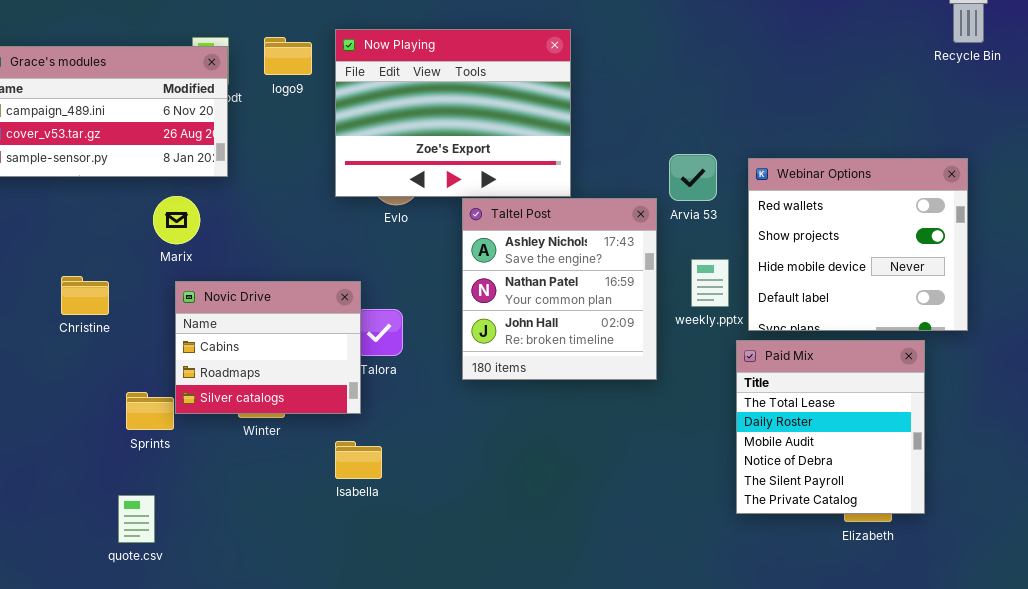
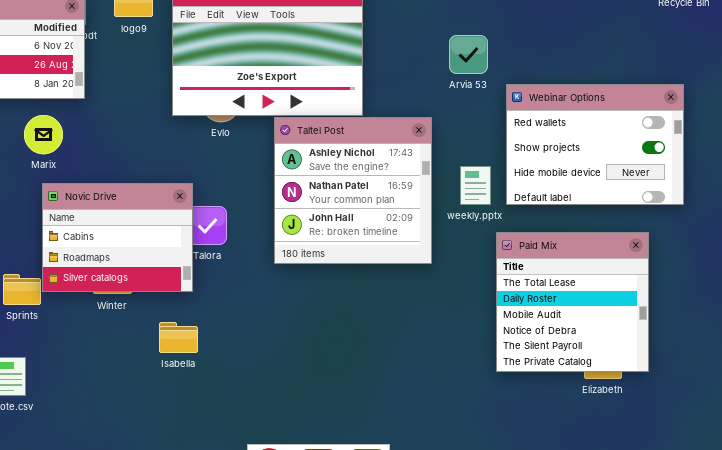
Arvia 53: [669,154,717,201] -> [449,35,488,74], moved
Webinar Options: [748,158,968,331] -> [506,84,684,205], resized
Isabella: [335,441,382,479] -> [159,322,198,353], moved

